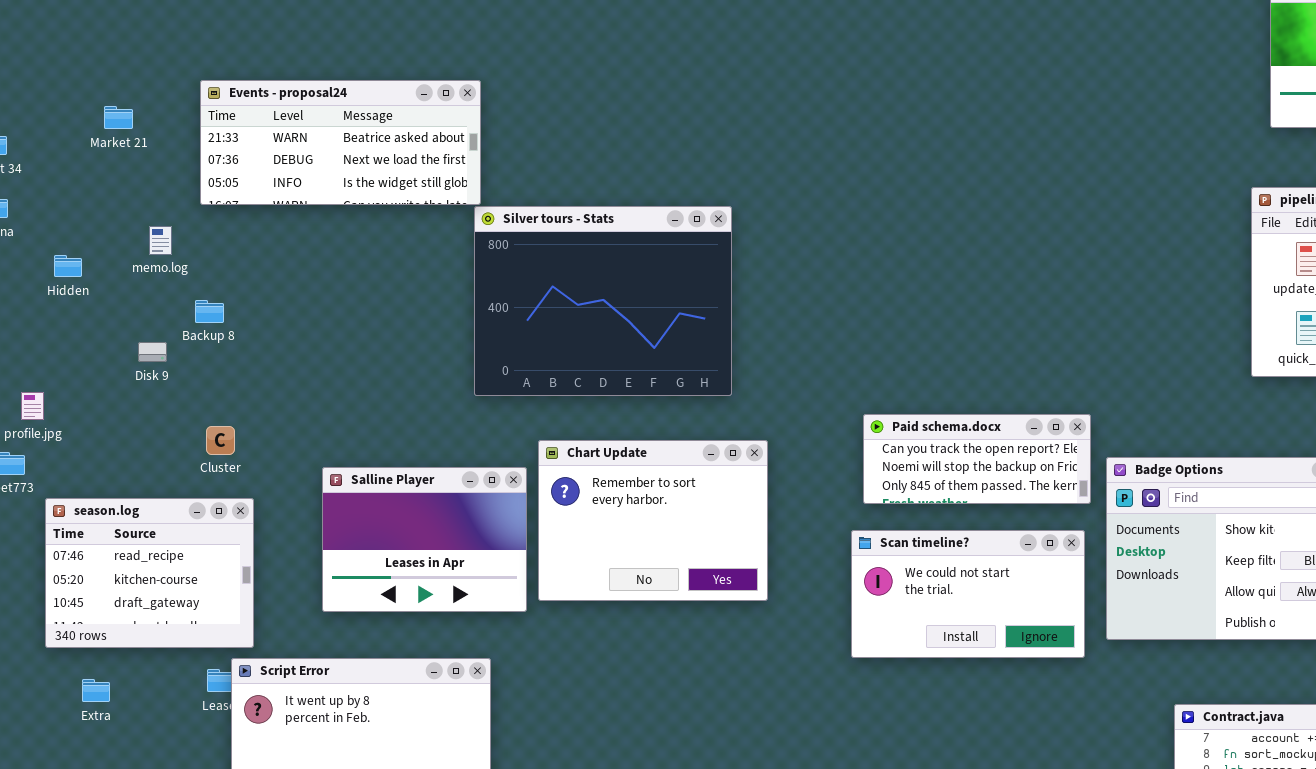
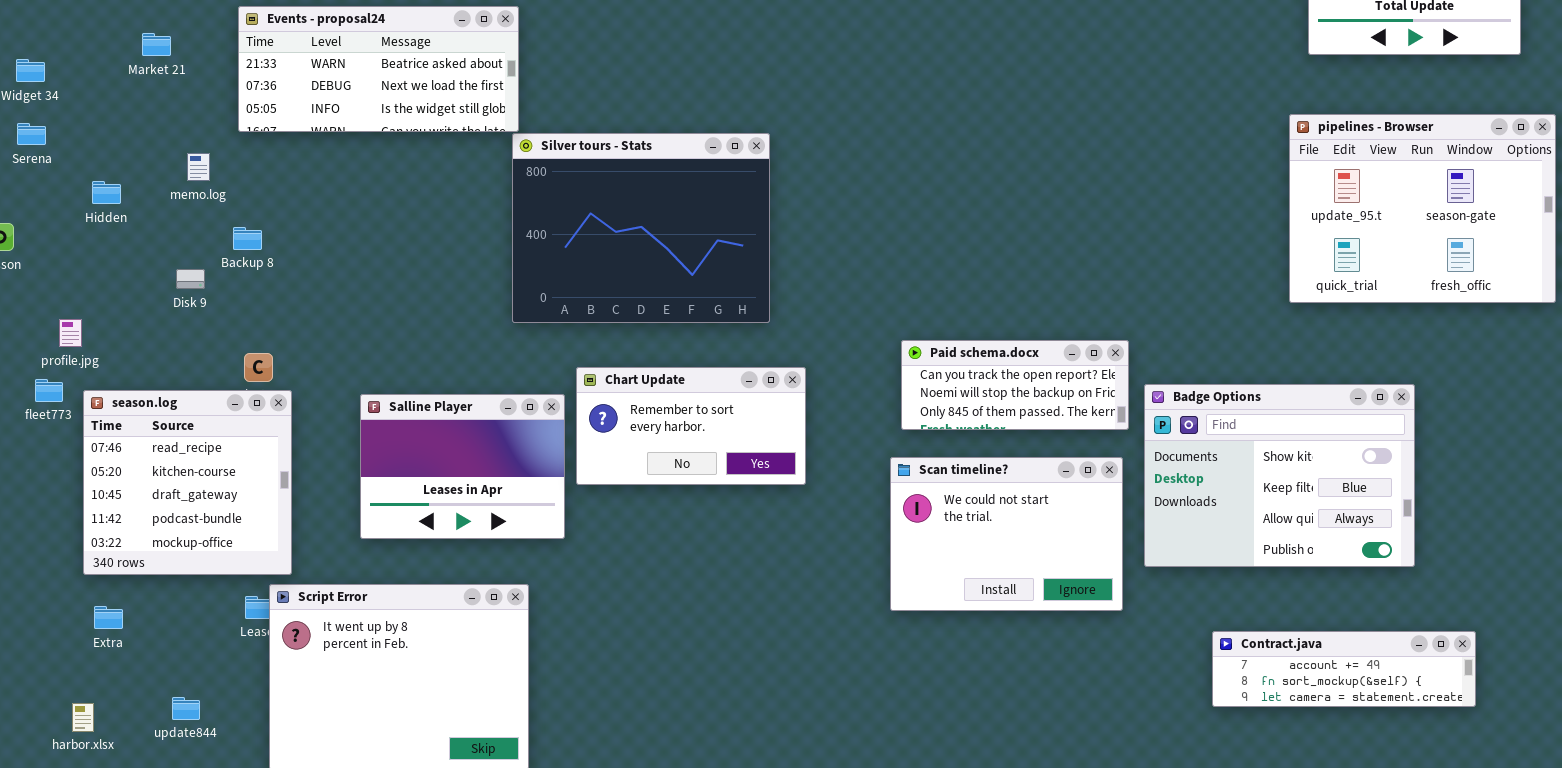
Chart Update: [538,440,768,601] -> [576,367,806,485], resized
season.log: [45,498,254,648] -> [83,390,292,575], resized
Scan timeline?: [851,530,1085,658] -> [890,457,1123,611], resized
Extra: [82,679,110,702] -> [94,606,123,629], moved

